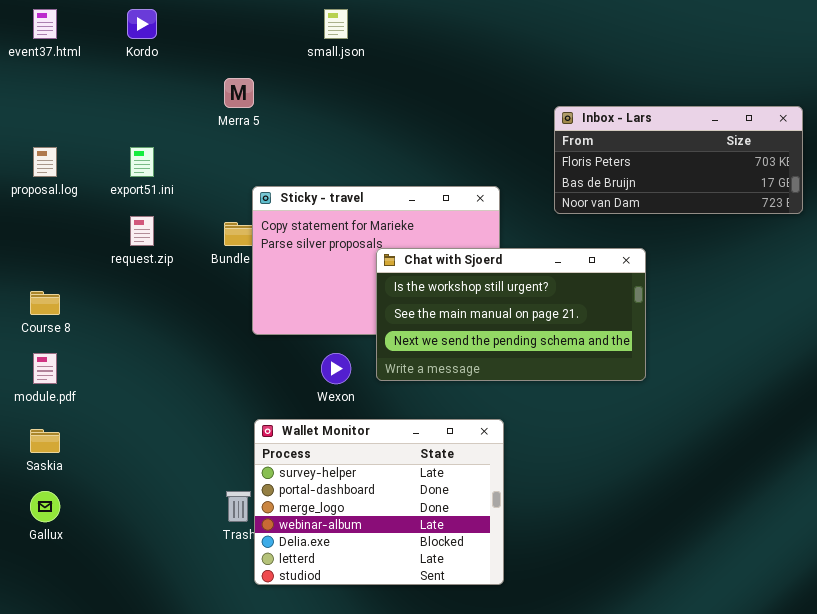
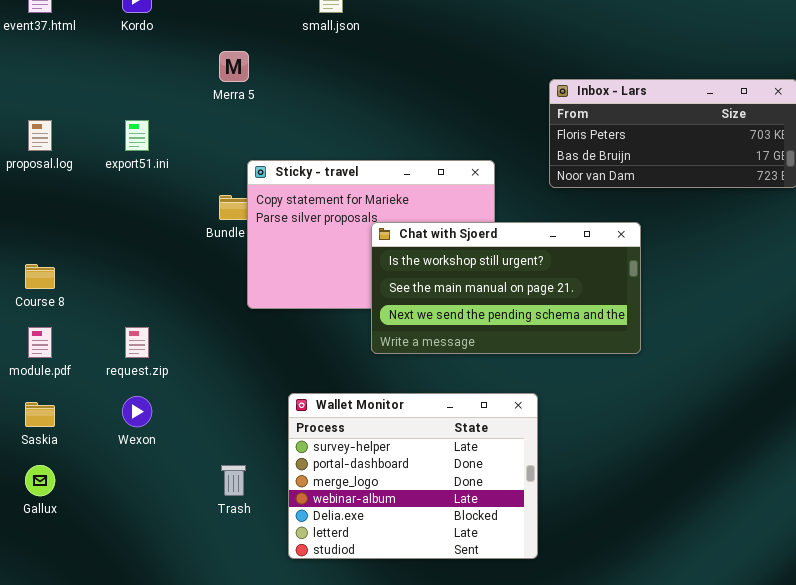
request.zip: [130,216,154,246] -> [125,327,149,358], moved
Wexon: [321,353,351,384] -> [122,396,152,427], moved
Wallet Monitor: [254,419,504,585] -> [288,393,538,559], moved

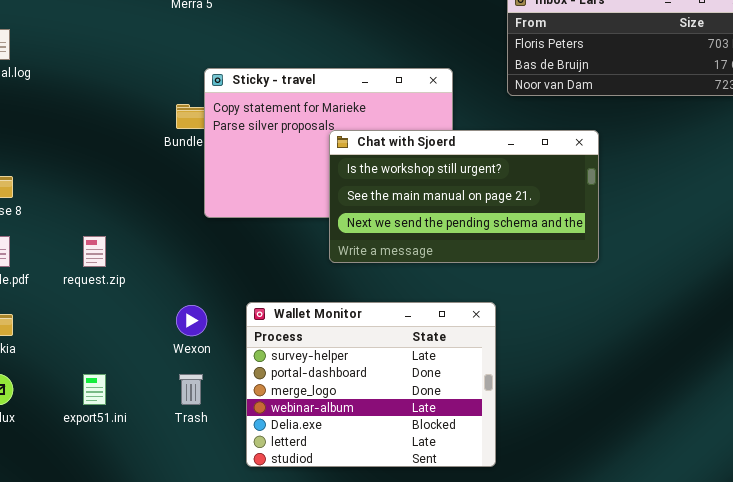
export51.ini: [125,120,149,151] -> [83,374,106,405], moved
Wexon: [122,396,152,427] -> [176,305,207,336], moved

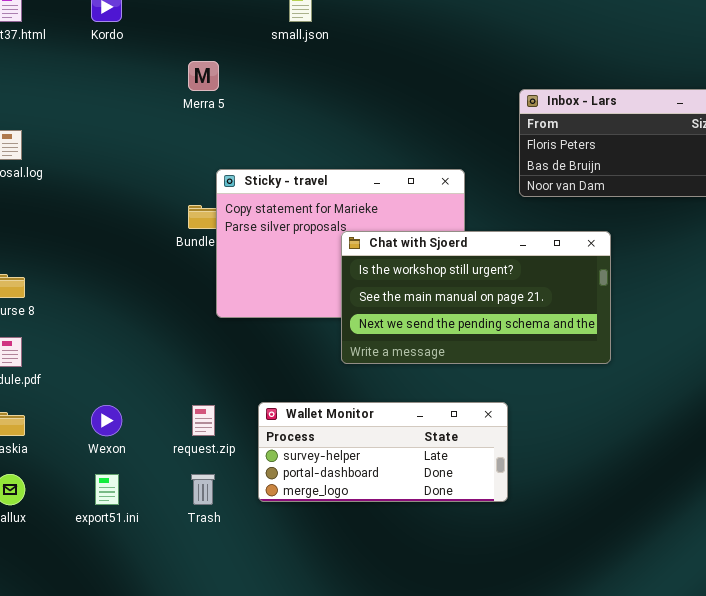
request.zip: [83,236,106,267] -> [192,405,215,436], moved
Wallet Monitor: [246,302,496,467] -> [258,402,508,502], resized
Wexon: [176,305,207,336] -> [91,405,122,436], moved

